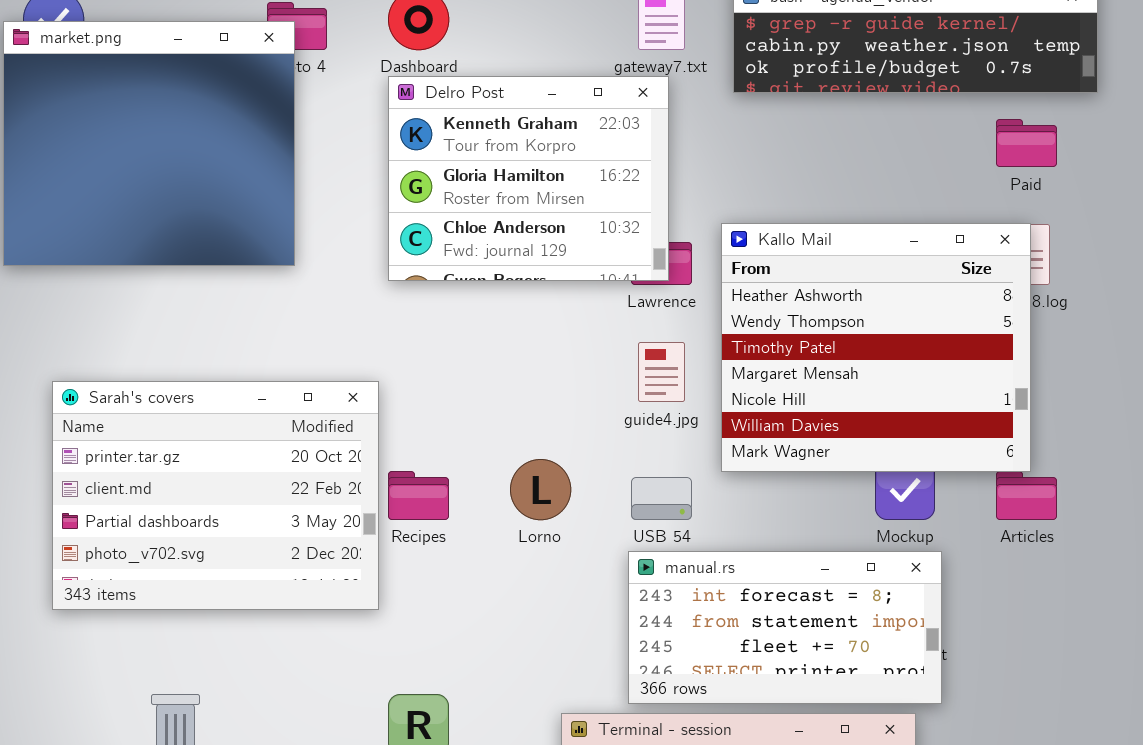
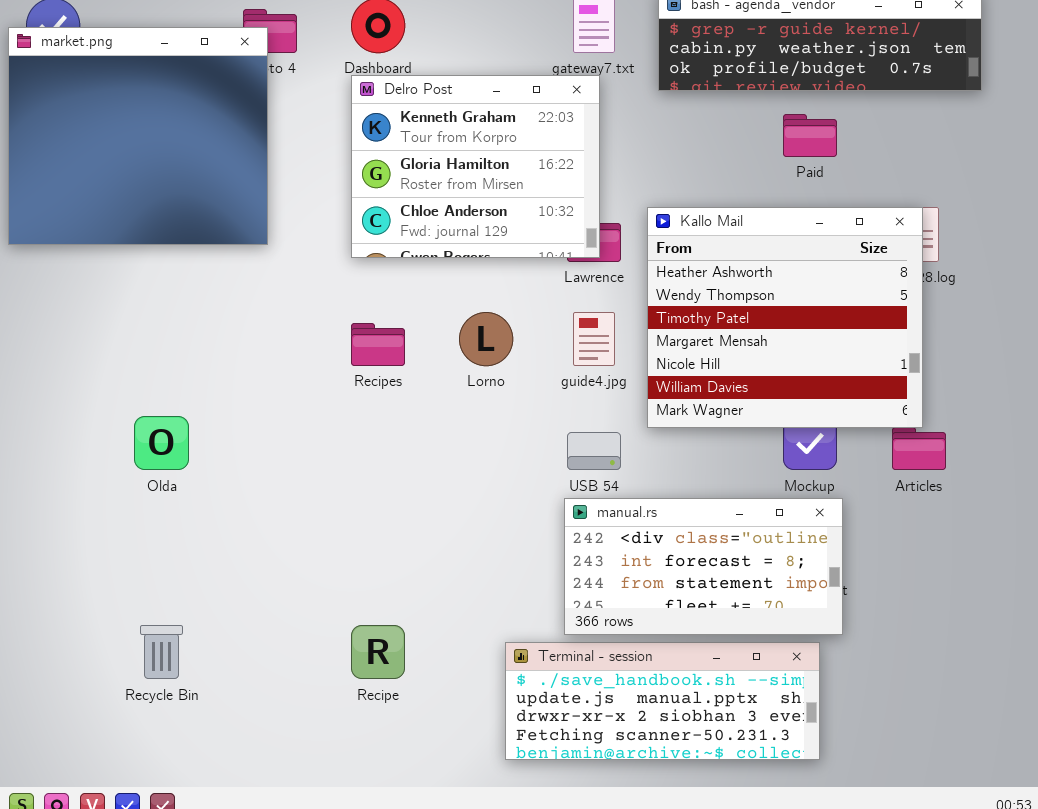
Paid: [996,119,1057,167] -> [783,114,837,157], moved
Sarah's covers: [52,381,379,610] -> none, closed
Lorno: [510,459,571,520] -> [459,312,513,366], moved
Recipes: [388,471,449,520] -> [351,323,405,366], moved
manual.rs: [628,551,942,704] -> [564,498,843,635], scrolled up 1 row

